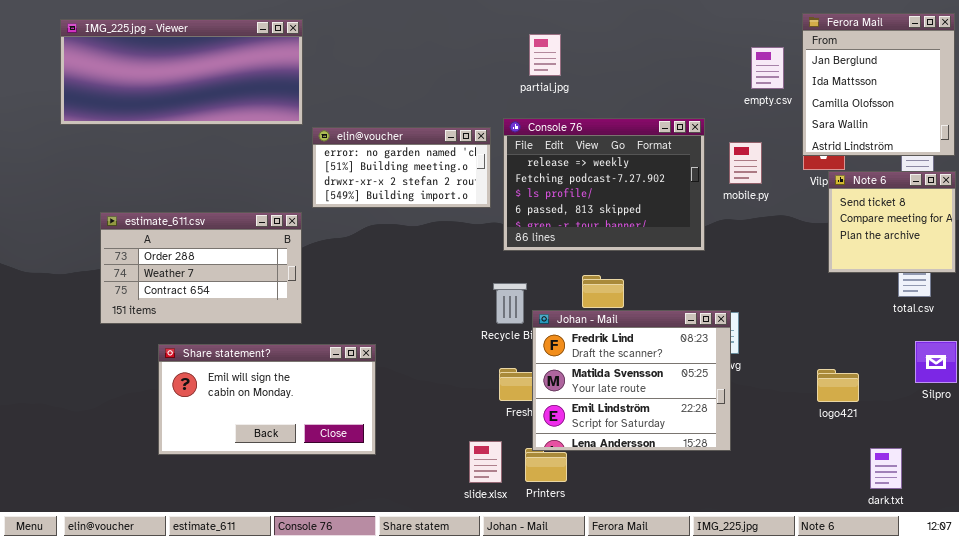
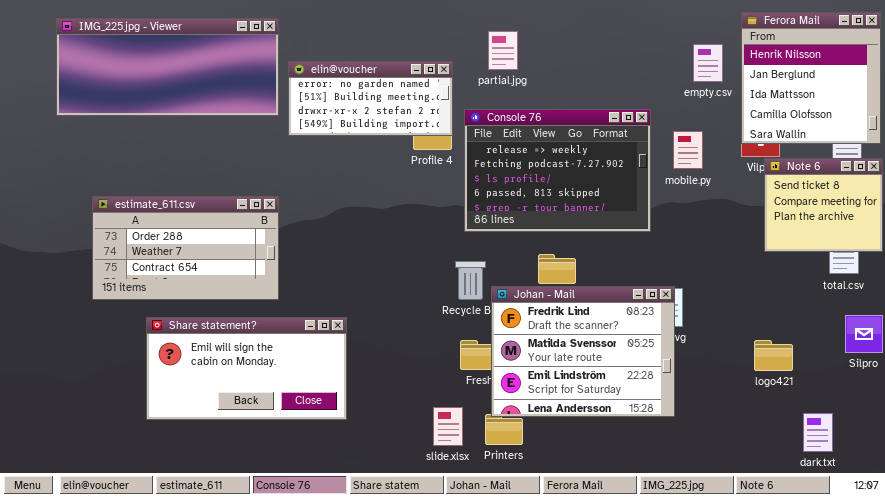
Ferora Mail: [802,13,955,156] -> [741,12,881,144], scrolled up 1 row
elin@voucher: [312,127,491,208] -> [288,61,453,136], moved

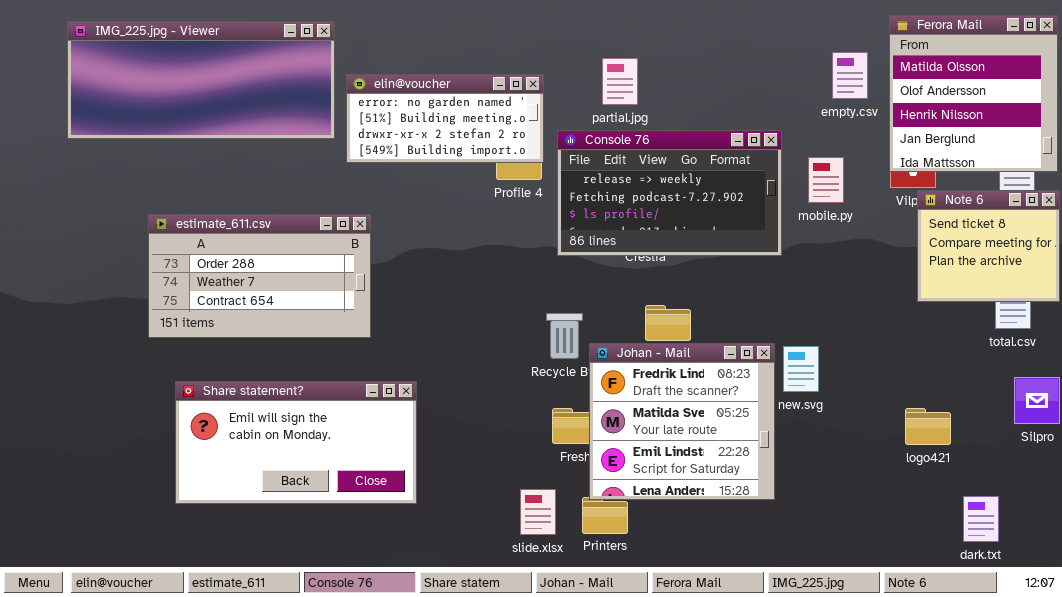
Ferora Mail: [741,12,881,144] -> [889,15,1058,172], scrolled up 2 rows
partial.jpg: [488,31,518,70] -> [602,58,638,105], moved
Console 76: [464,109,651,232] -> [557,130,782,256], resized
estimate_611.csv: [92,196,279,300] -> [148,214,371,338], moved
Johan - Mail: [491,286,675,417] -> [589,343,775,500], resized

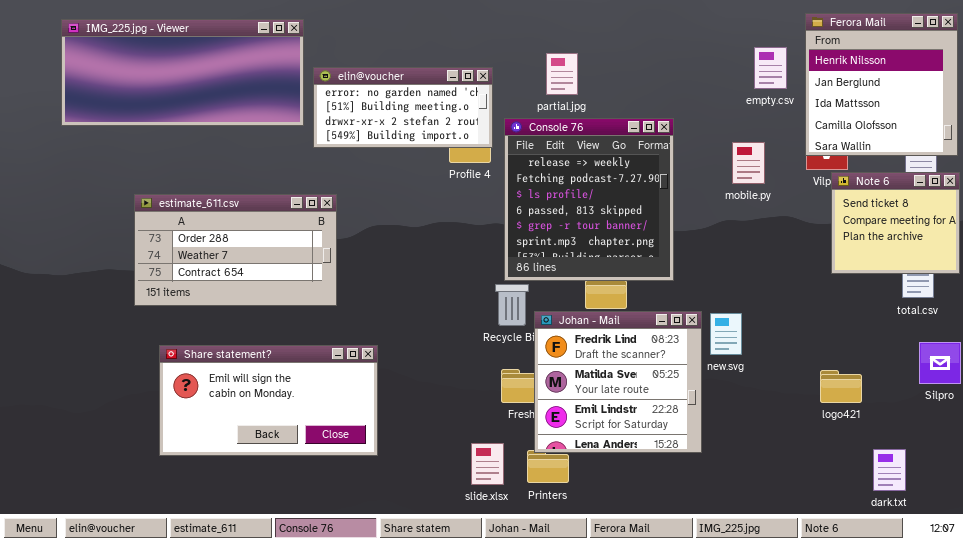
Ferora Mail: [889,15,1058,172] -> [805,13,958,156], scrolled down 2 rows
Console 76: [557,130,782,256] -> [504,118,674,281], resized

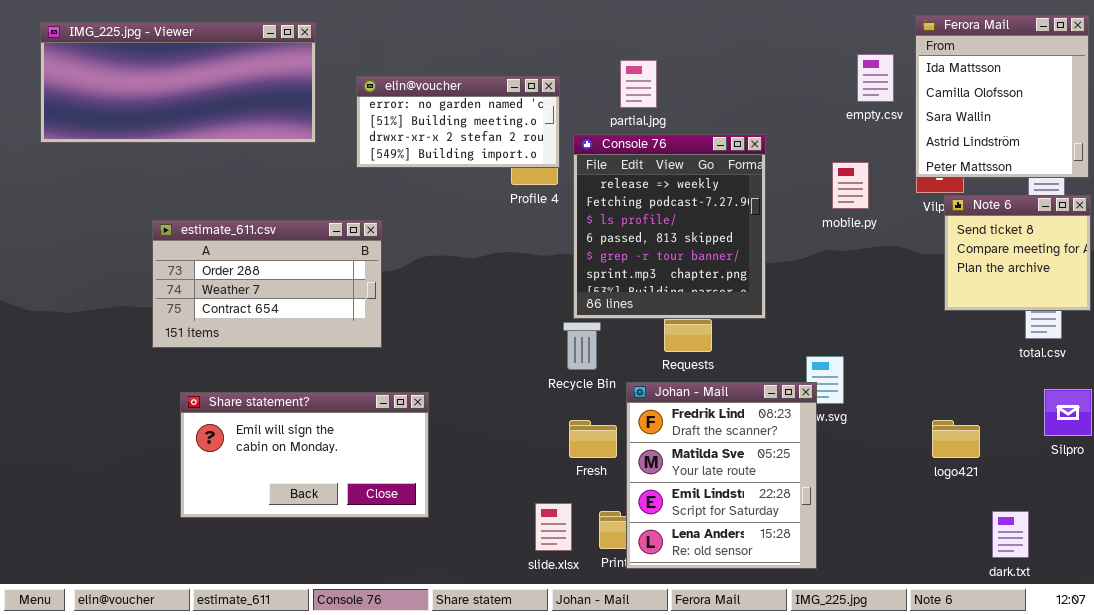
Ferora Mail: [805,13,958,156] -> [915,15,1089,178], scrolled down 2 rows
IMG_225.jpg - Viewer: [61,19,304,126] -> [40,22,316,143], moved
Johan - Mail: [534,311,702,453] -> [626,382,817,569], moved, resized

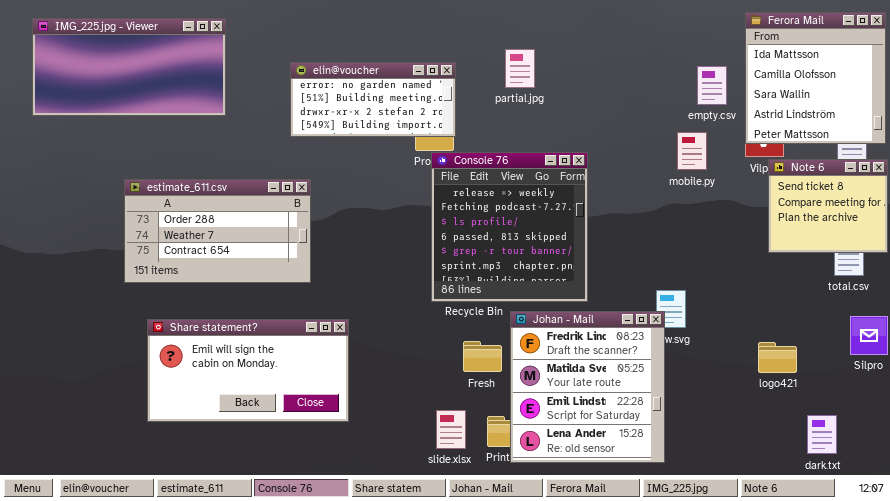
IMG_225.jpg - Viewer: [40,22,316,143] -> [32,18,226,116], resized
empty.csv: [857,54,894,102] -> [697,66,727,105], moved
Console 76: [573,134,766,319] -> [431,152,588,302], moved

